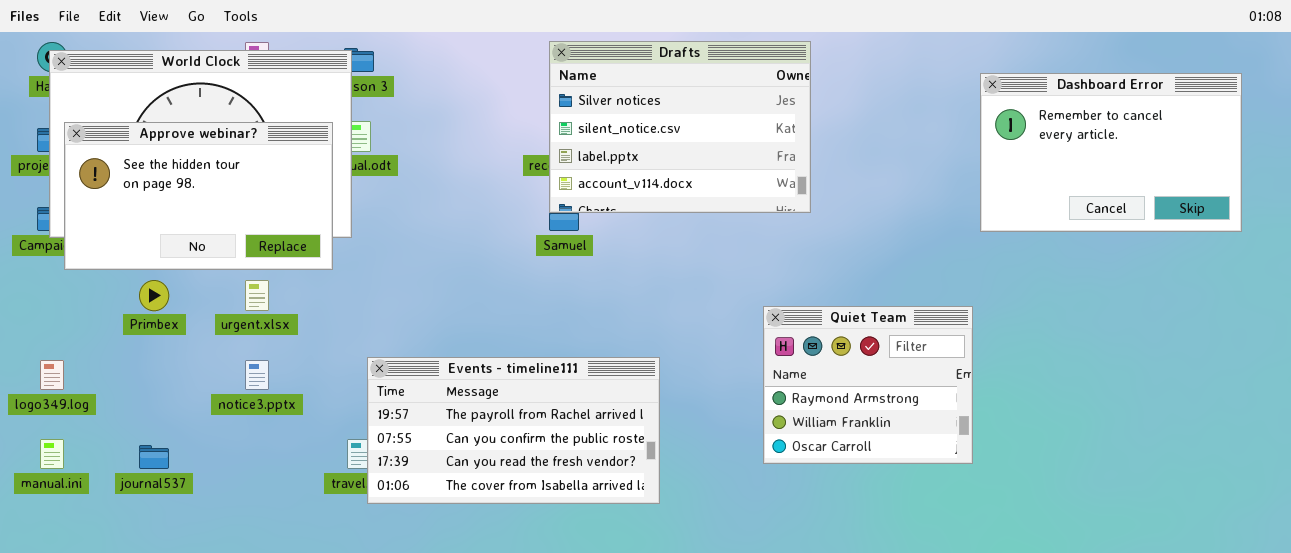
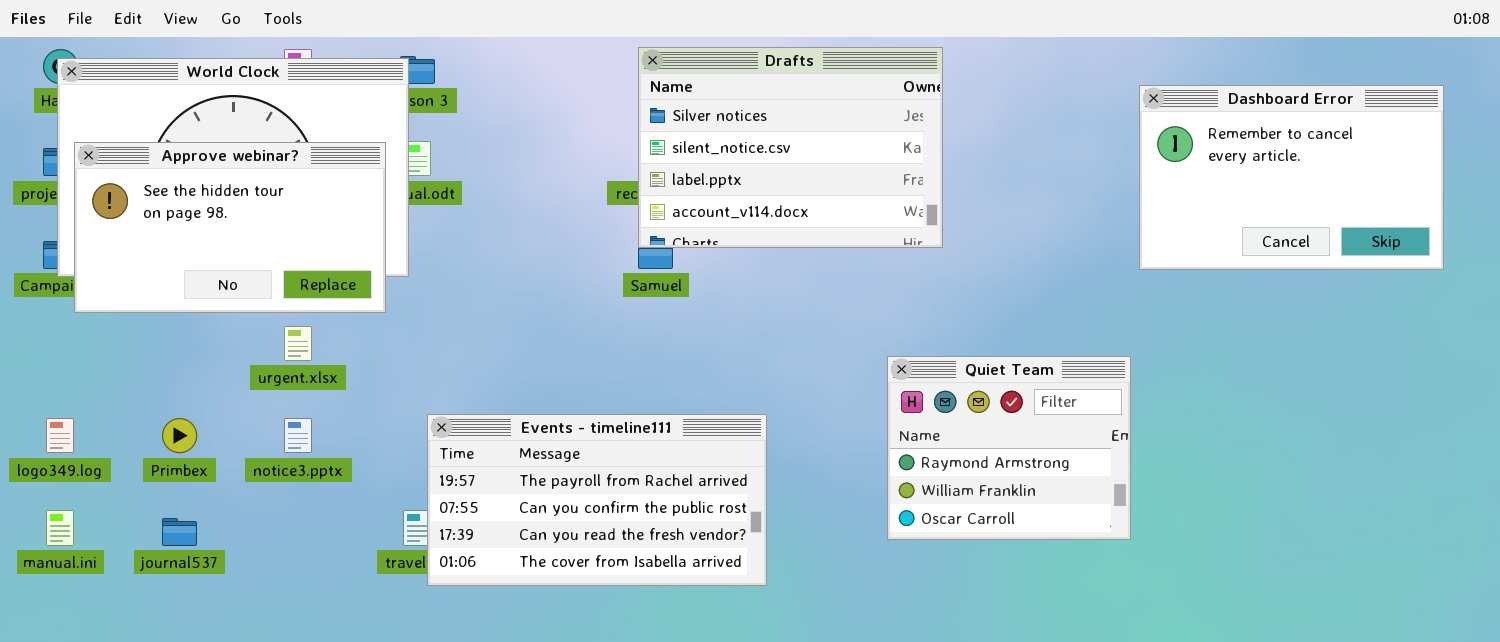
Primbex: [139,280,169,311] -> [162,418,197,453], moved

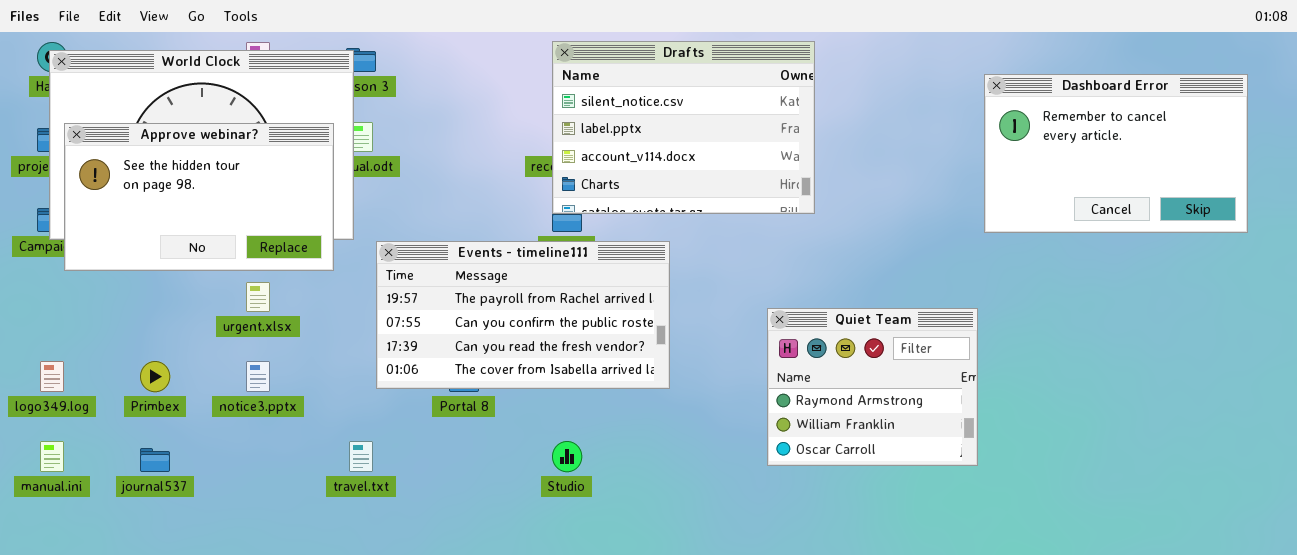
Drafts: [638,47,943,248] -> [552,41,815,214], scrolled down 1 row
Events - timeline111: [427,414,767,586] -> [376,241,670,389], moved

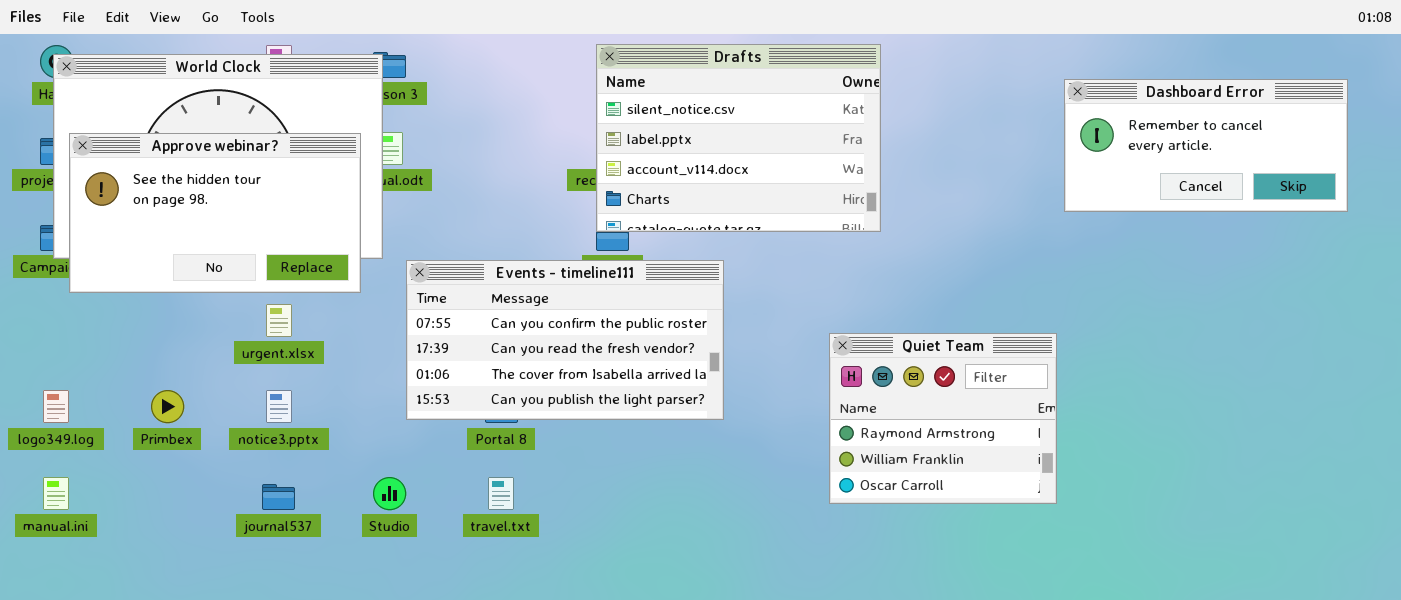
Dashboard Error: [984,74,1248,233] -> [1064,79,1348,212], resized
Events - timeline111: [376,241,670,389] -> [406,260,724,420], scrolled down 1 row
travel.txt: [349,441,373,472] -> [488,477,514,510], moved
Studio: [552,441,582,472] -> [373,477,406,510], moved
journal537: [140,448,170,472] -> [262,484,295,510], moved

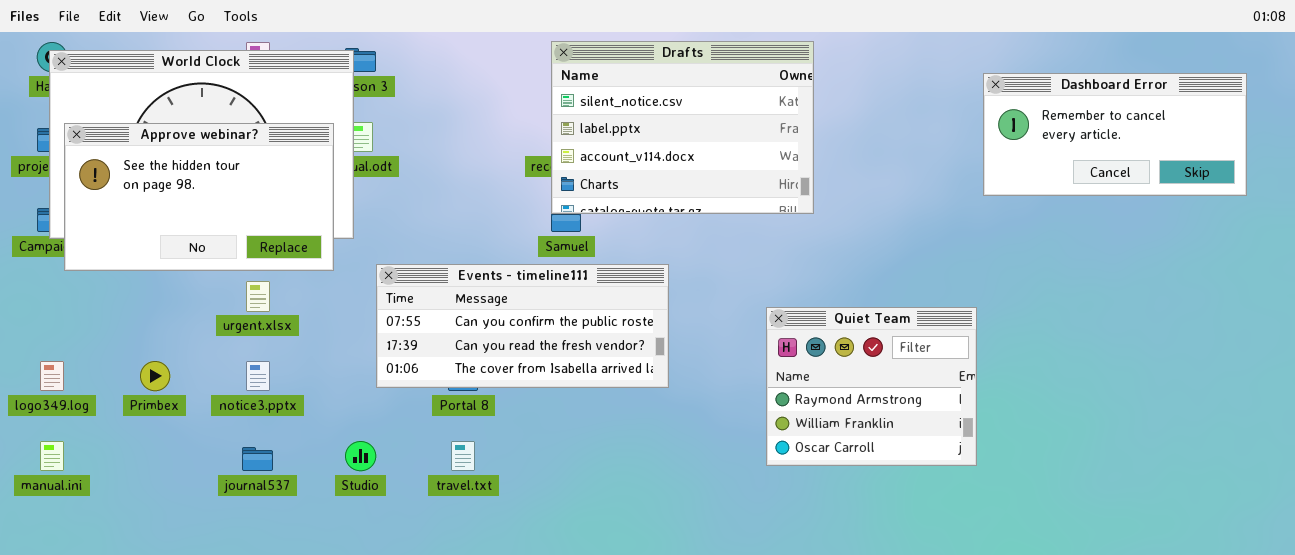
Events - timeline111: [406,260,724,420] -> [376,264,669,388], resized

